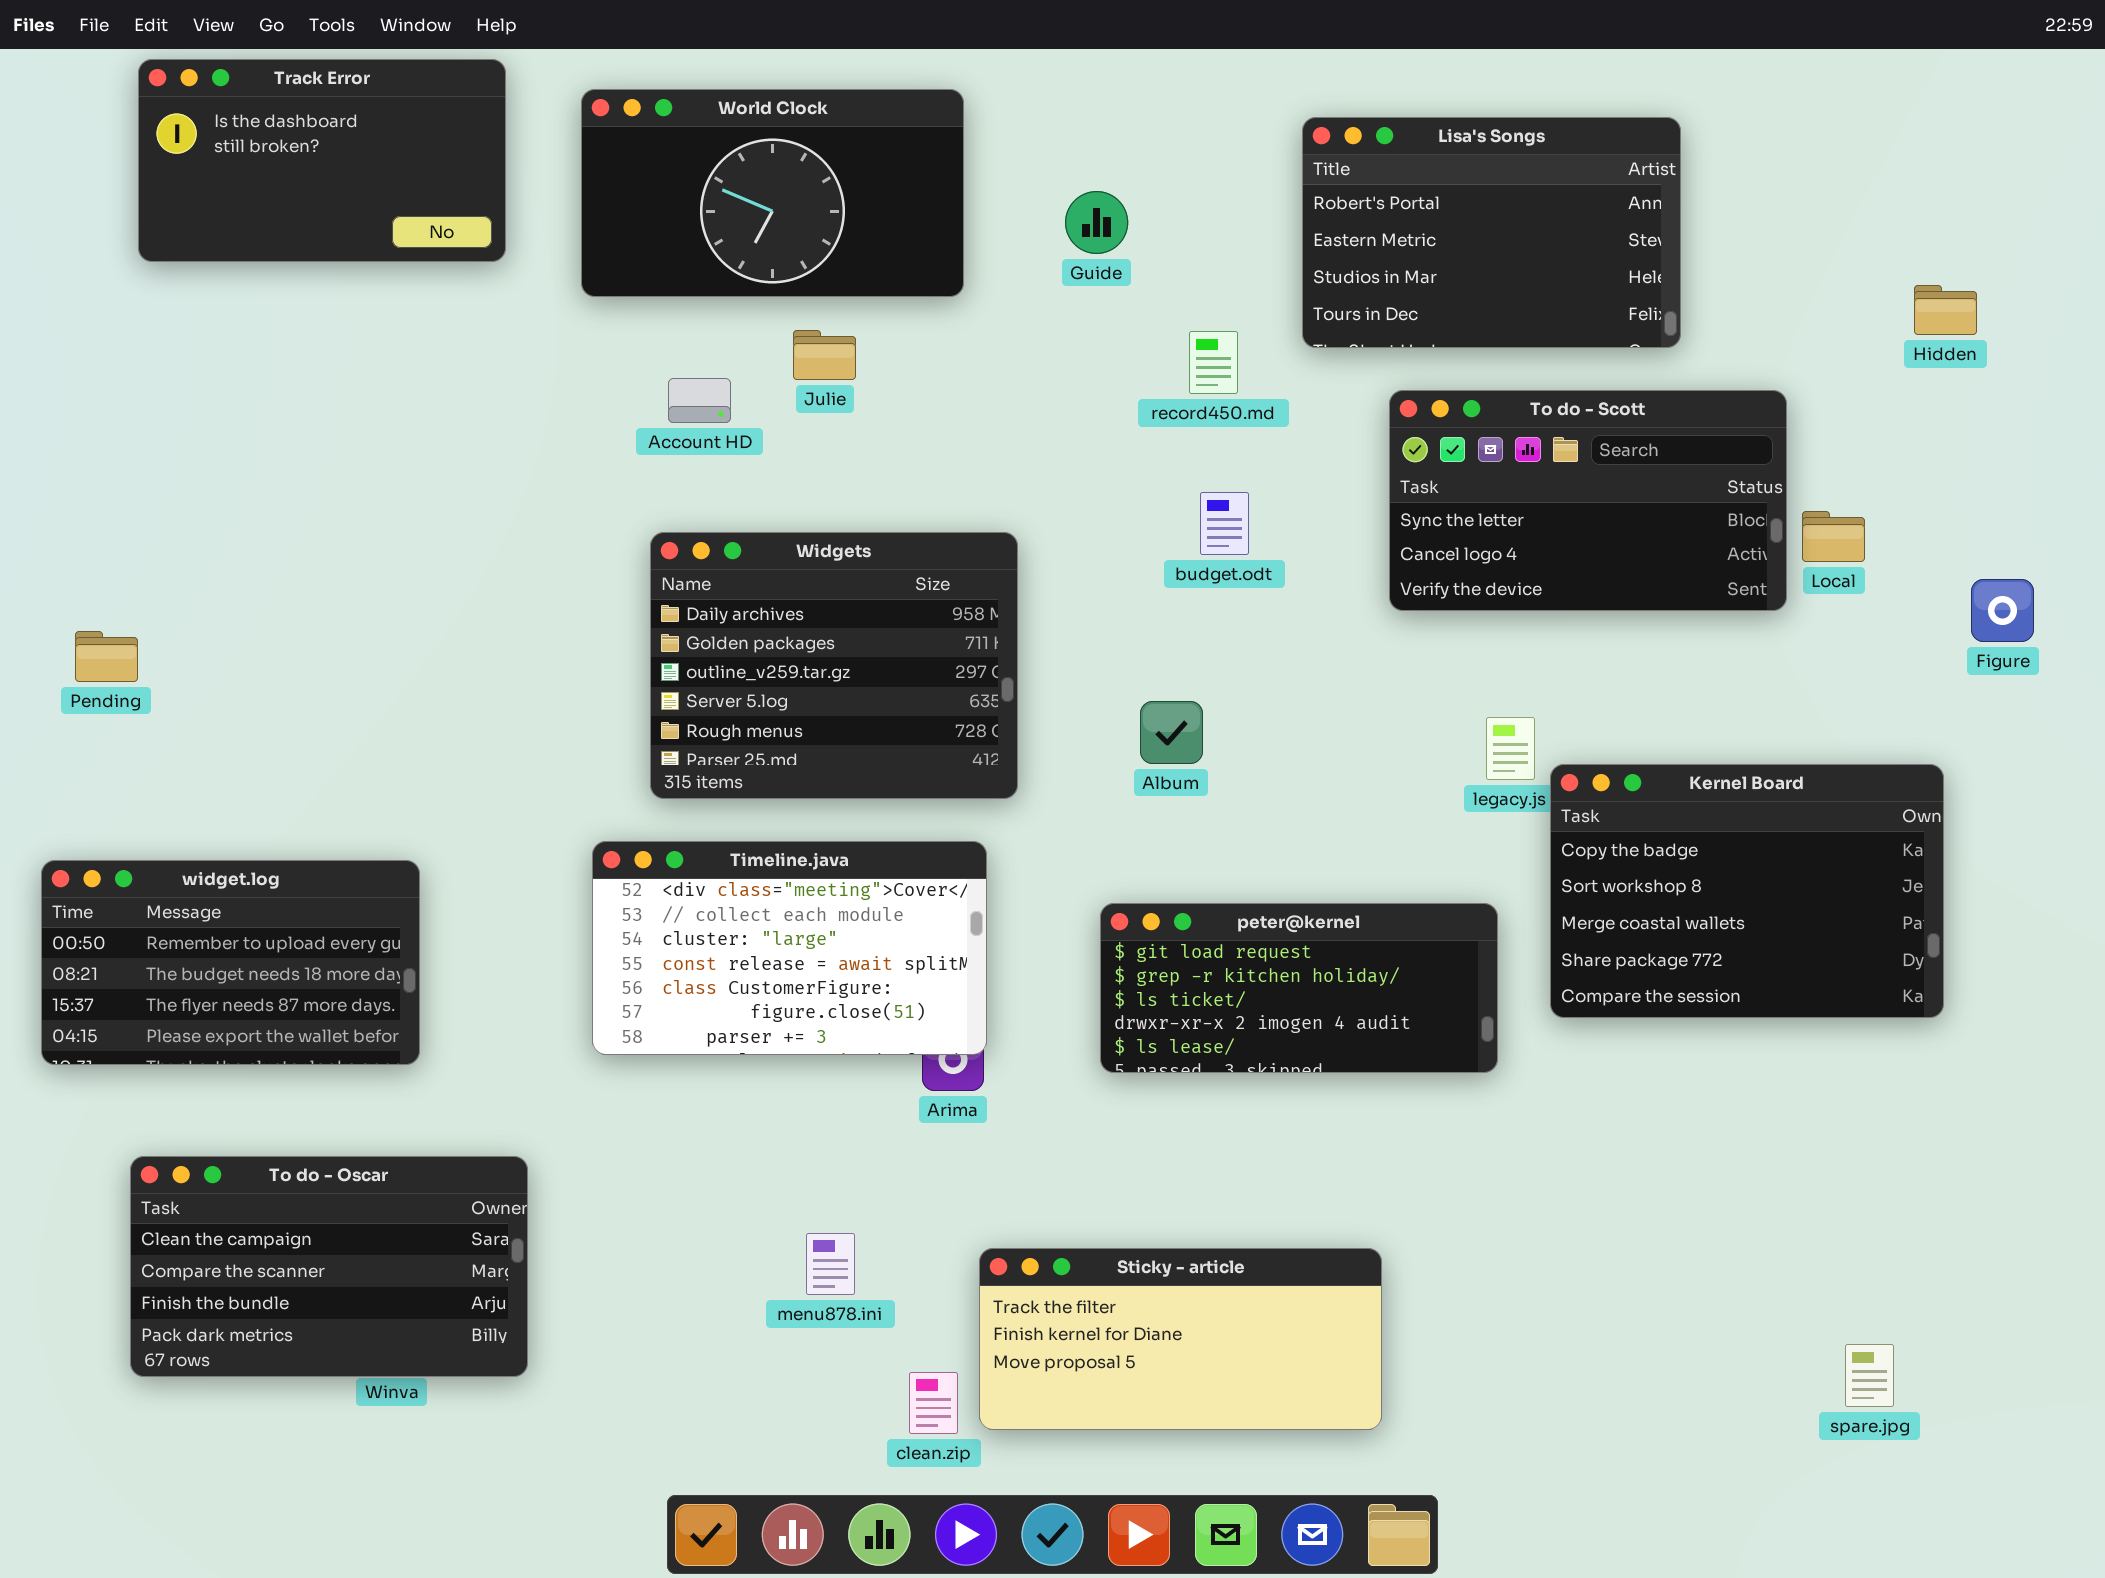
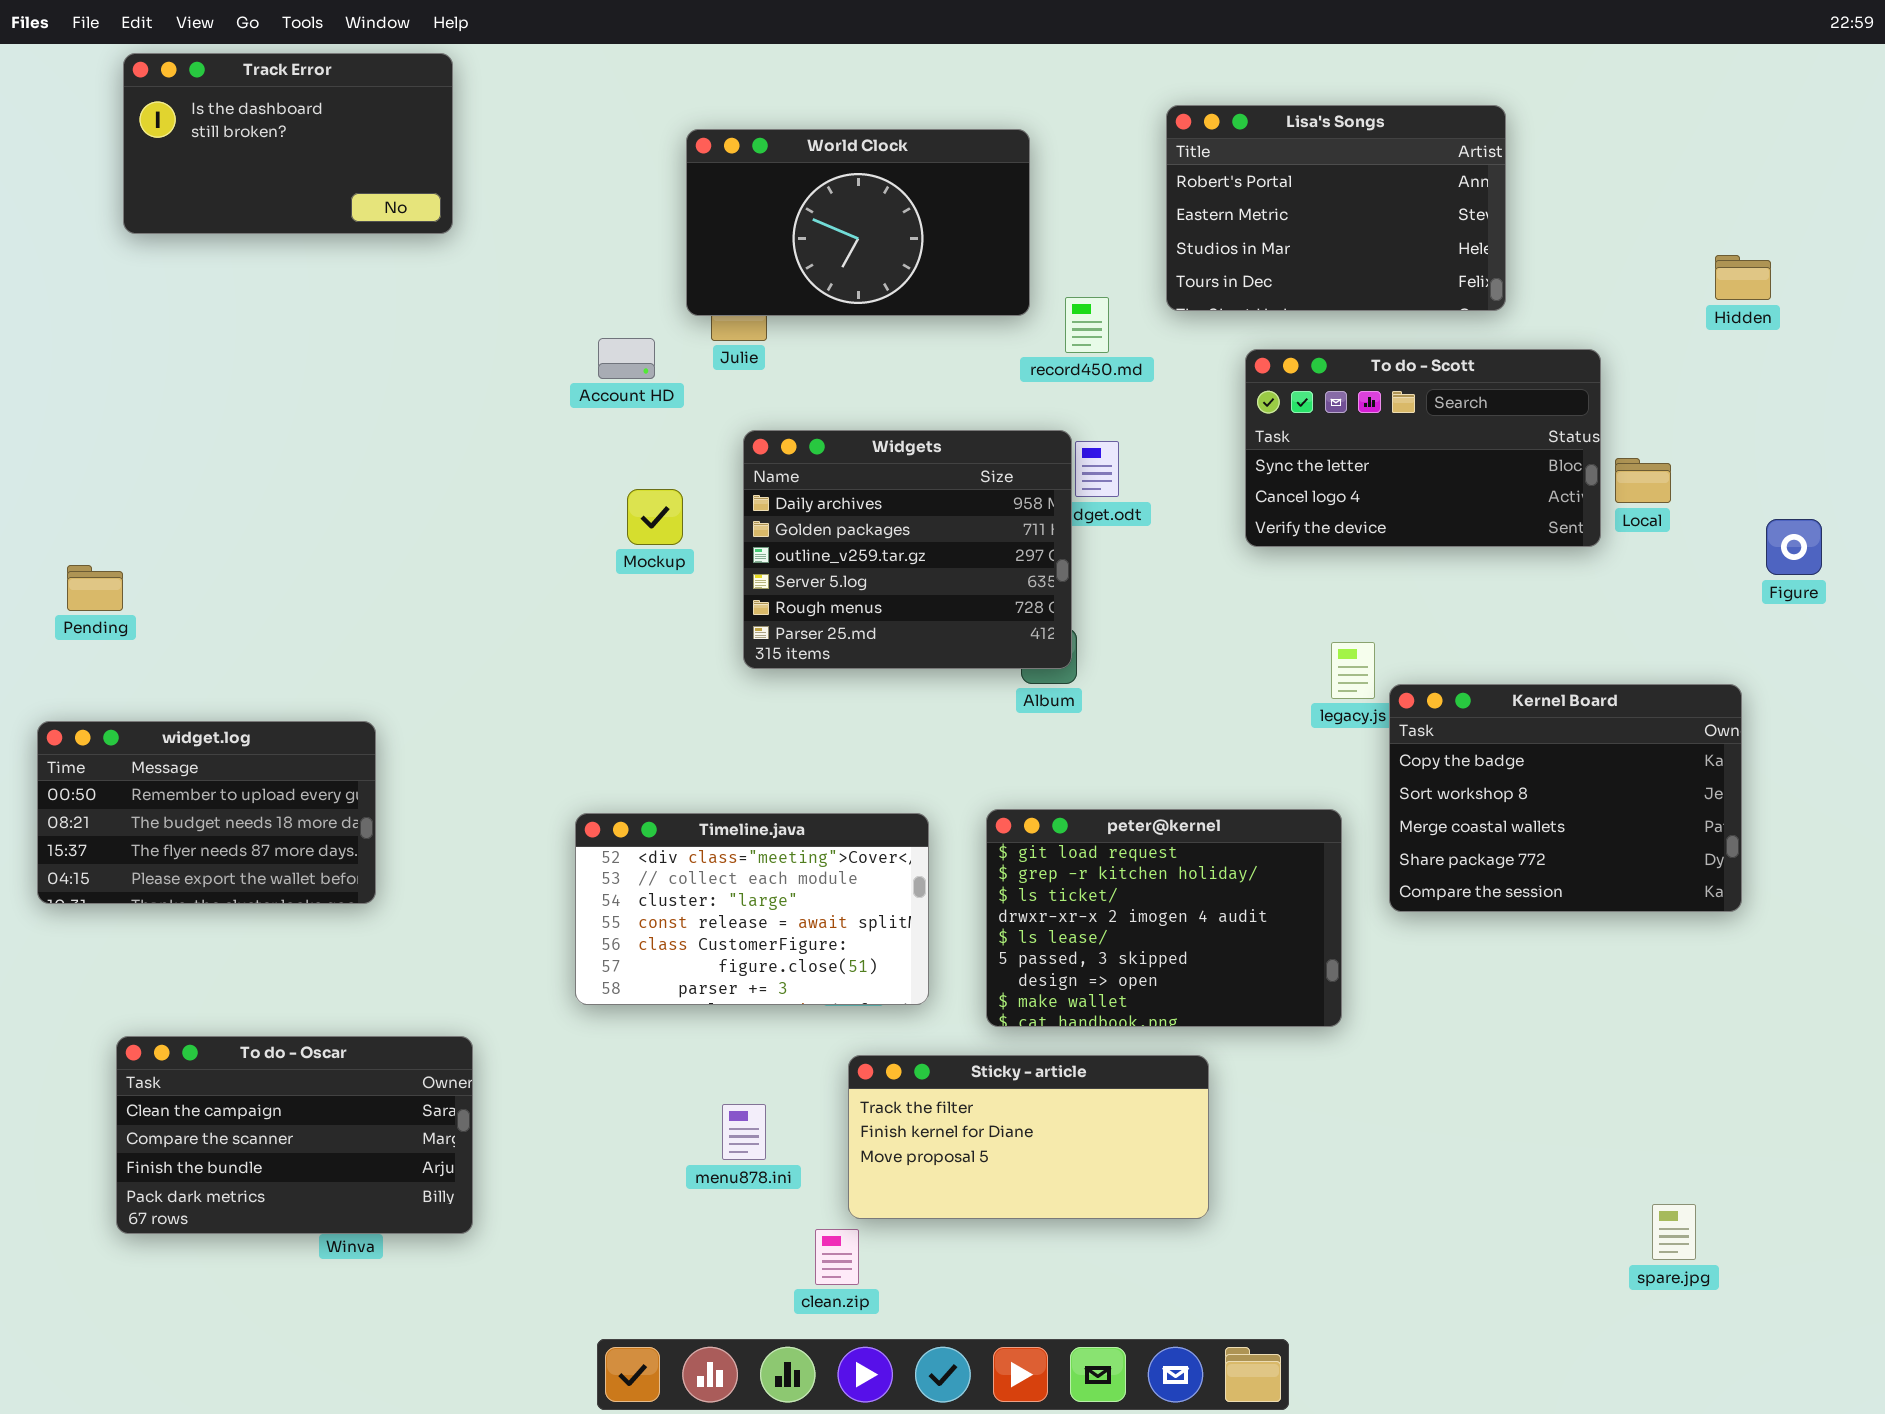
World Clock: [581,89,964,297] -> [686,129,1030,316], moved
Widgets: [650,532,1018,799] -> [743,430,1072,669], moved
Timeline.java: [592,841,987,1055] -> [575,813,929,1005], moved
widget.log: [41,860,420,1065] -> [37,721,376,904], moved
peter@kernel: [1100,903,1498,1073] -> [986,809,1342,1027], resized
Sticky - article: [979,1248,1382,1430] -> [848,1055,1209,1219], moved

